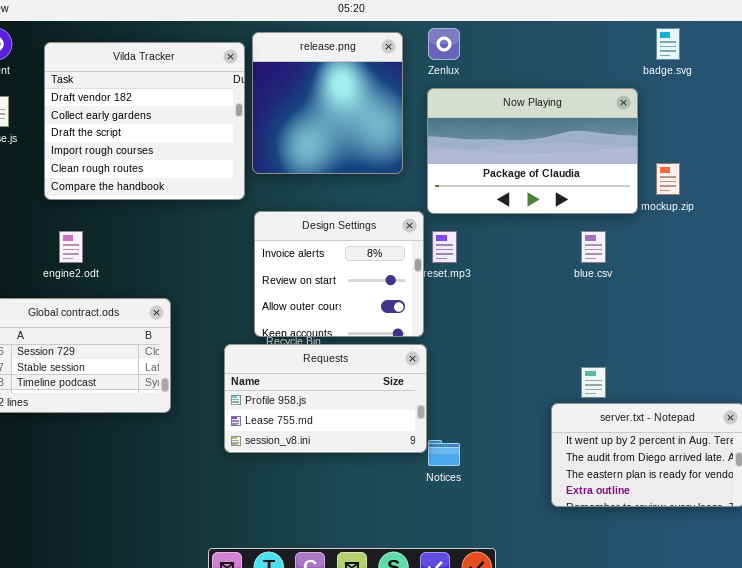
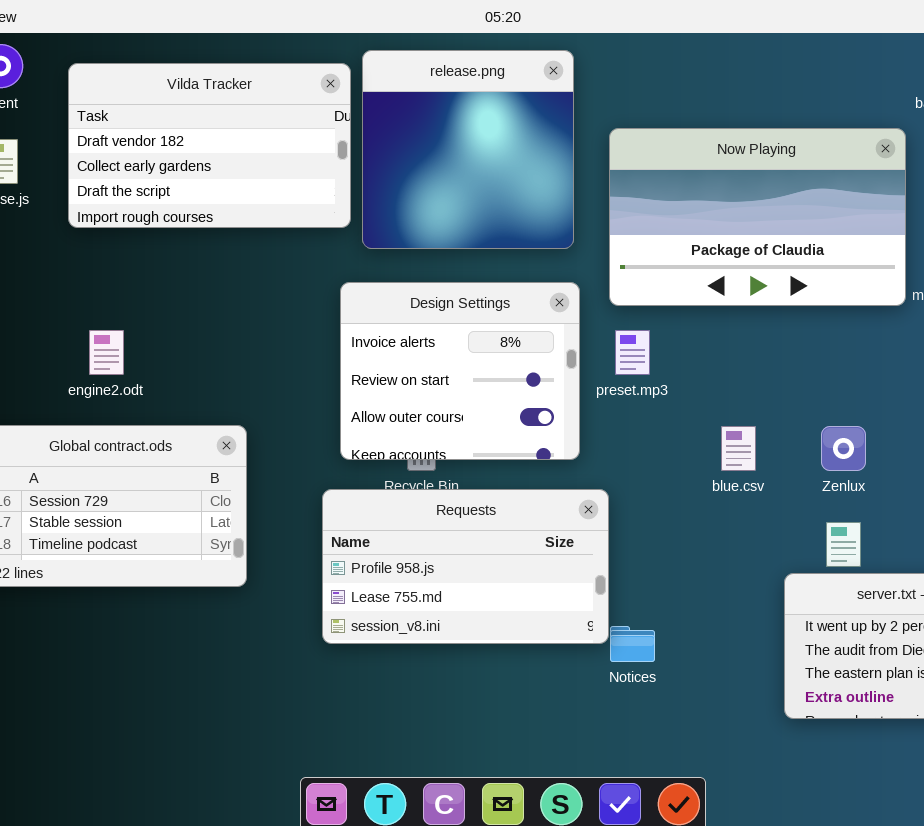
Zenlux: [428,28,460,60] -> [821,426,866,471], moved
Vilda Tracker: [44,42,245,200] -> [68,63,351,228], resized
Design Settings: [254,211,424,337] -> [340,282,580,460], moved
blue.csv: [581,231,606,263] -> [721,426,756,471], moved

